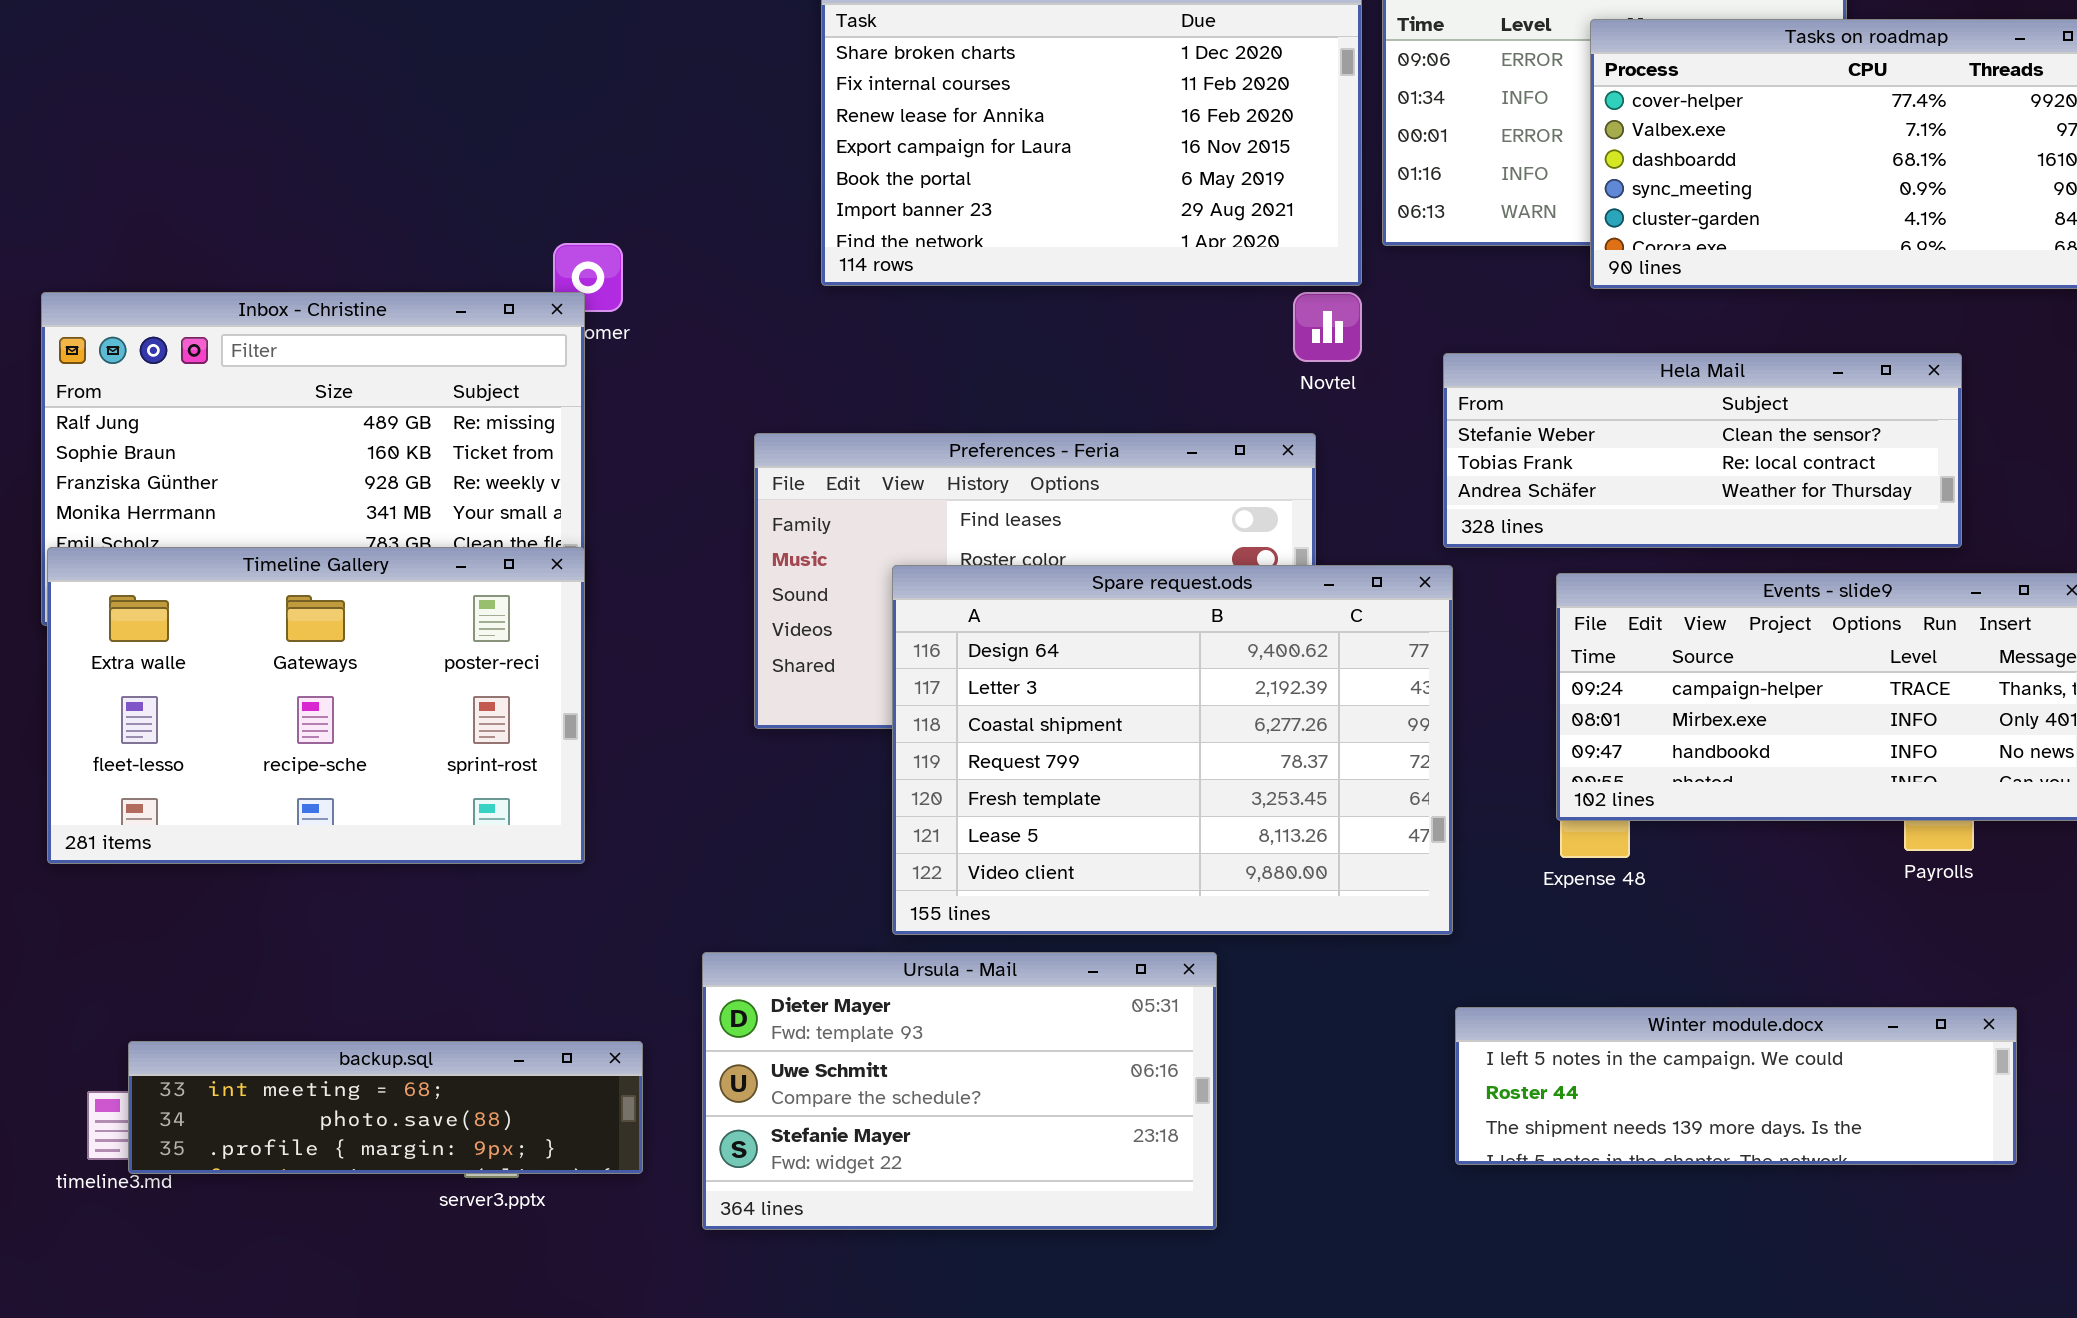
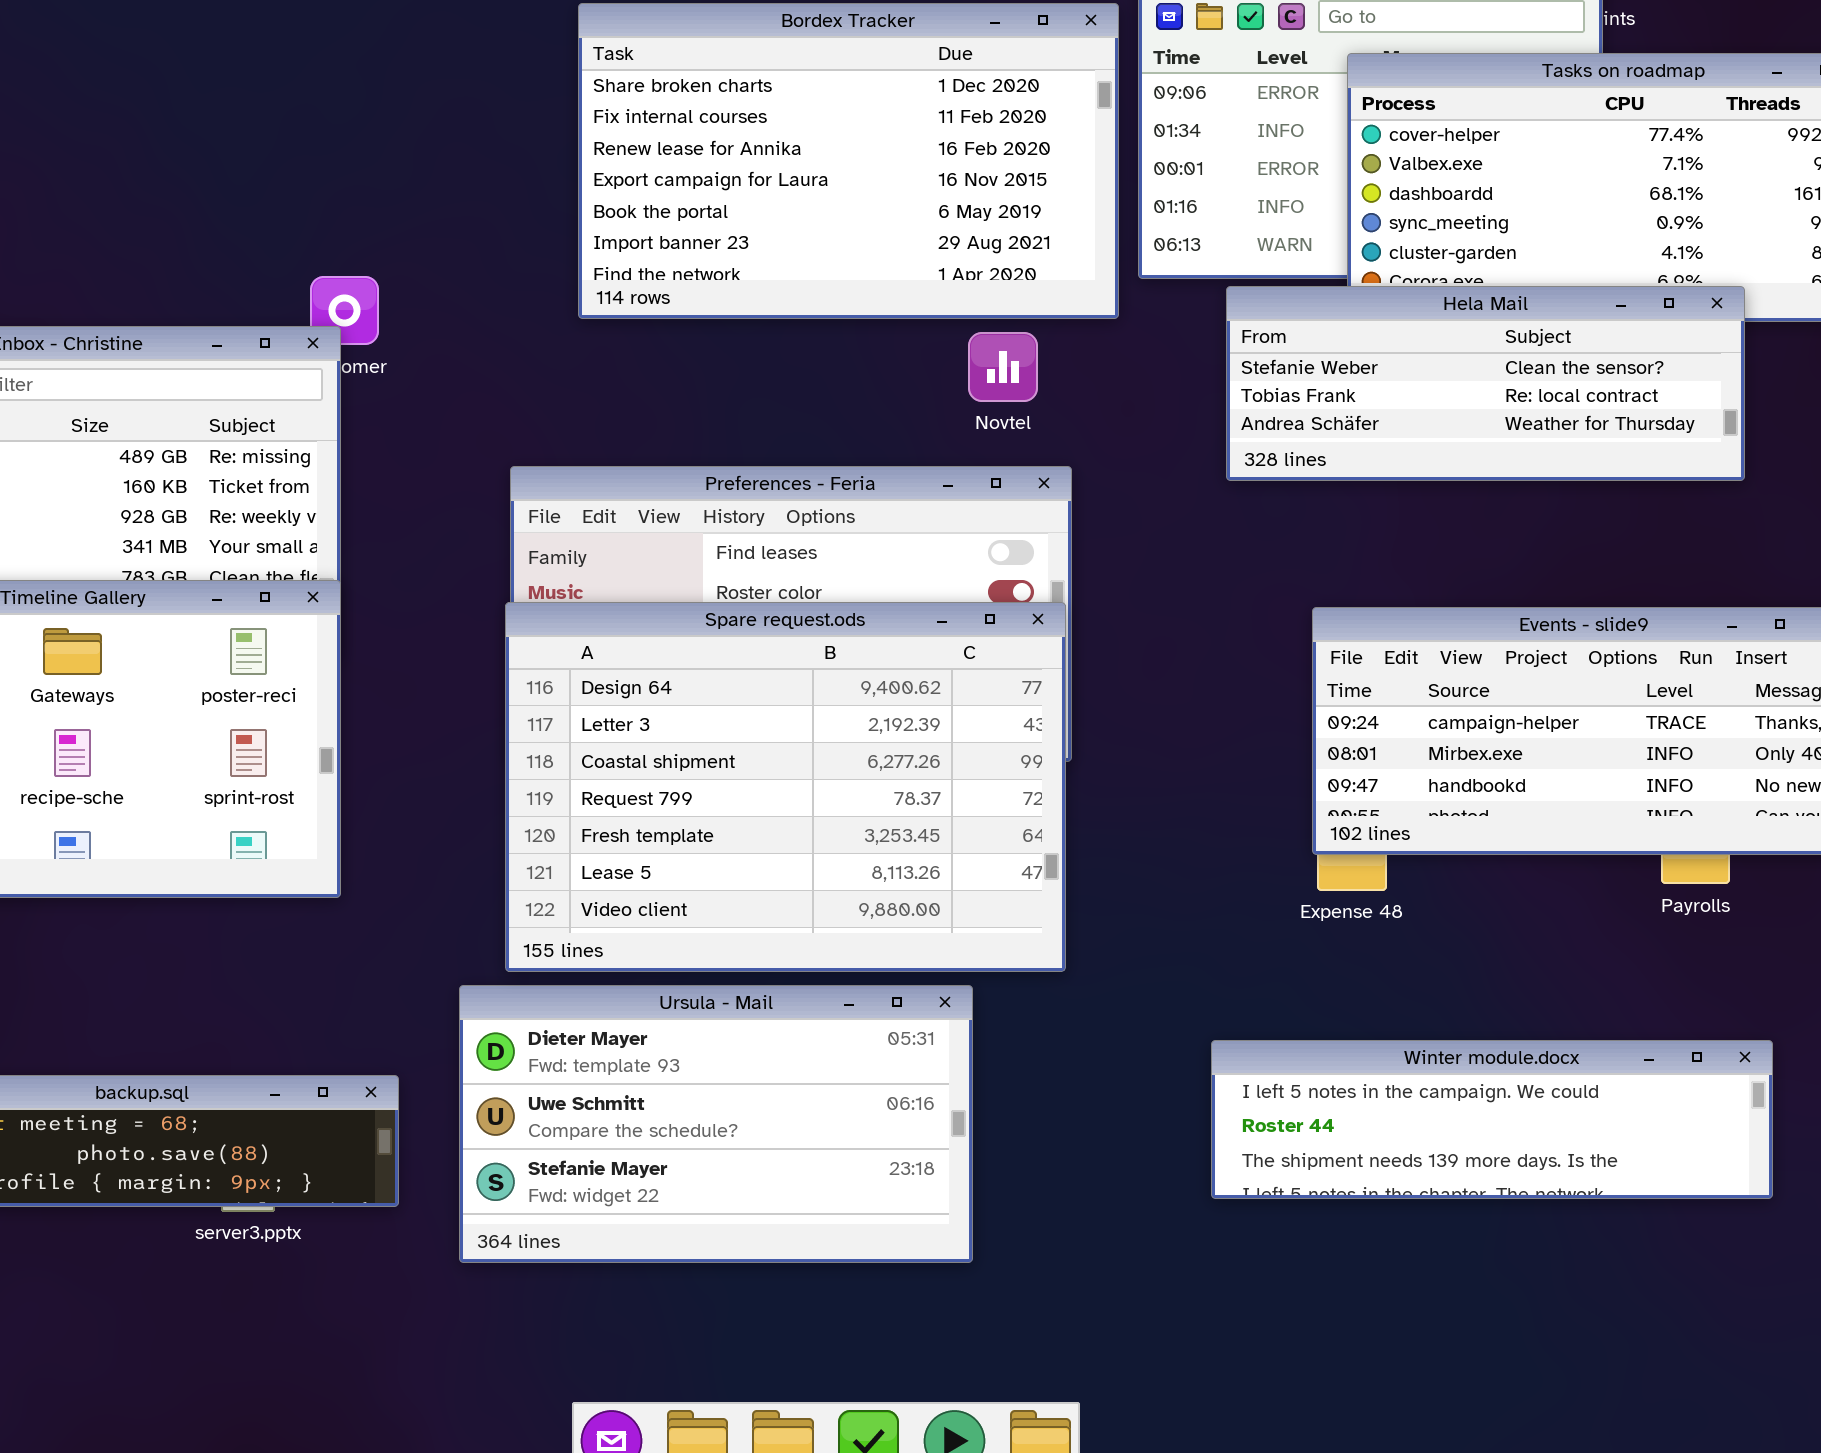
Novtel: [1293,292,1362,362] -> [968,332,1038,402], moved
Hela Mail: [1443,353,1962,548] -> [1226,286,1745,481], moved
Spare request.ods: [892,565,1453,935] -> [505,602,1066,972], moved

